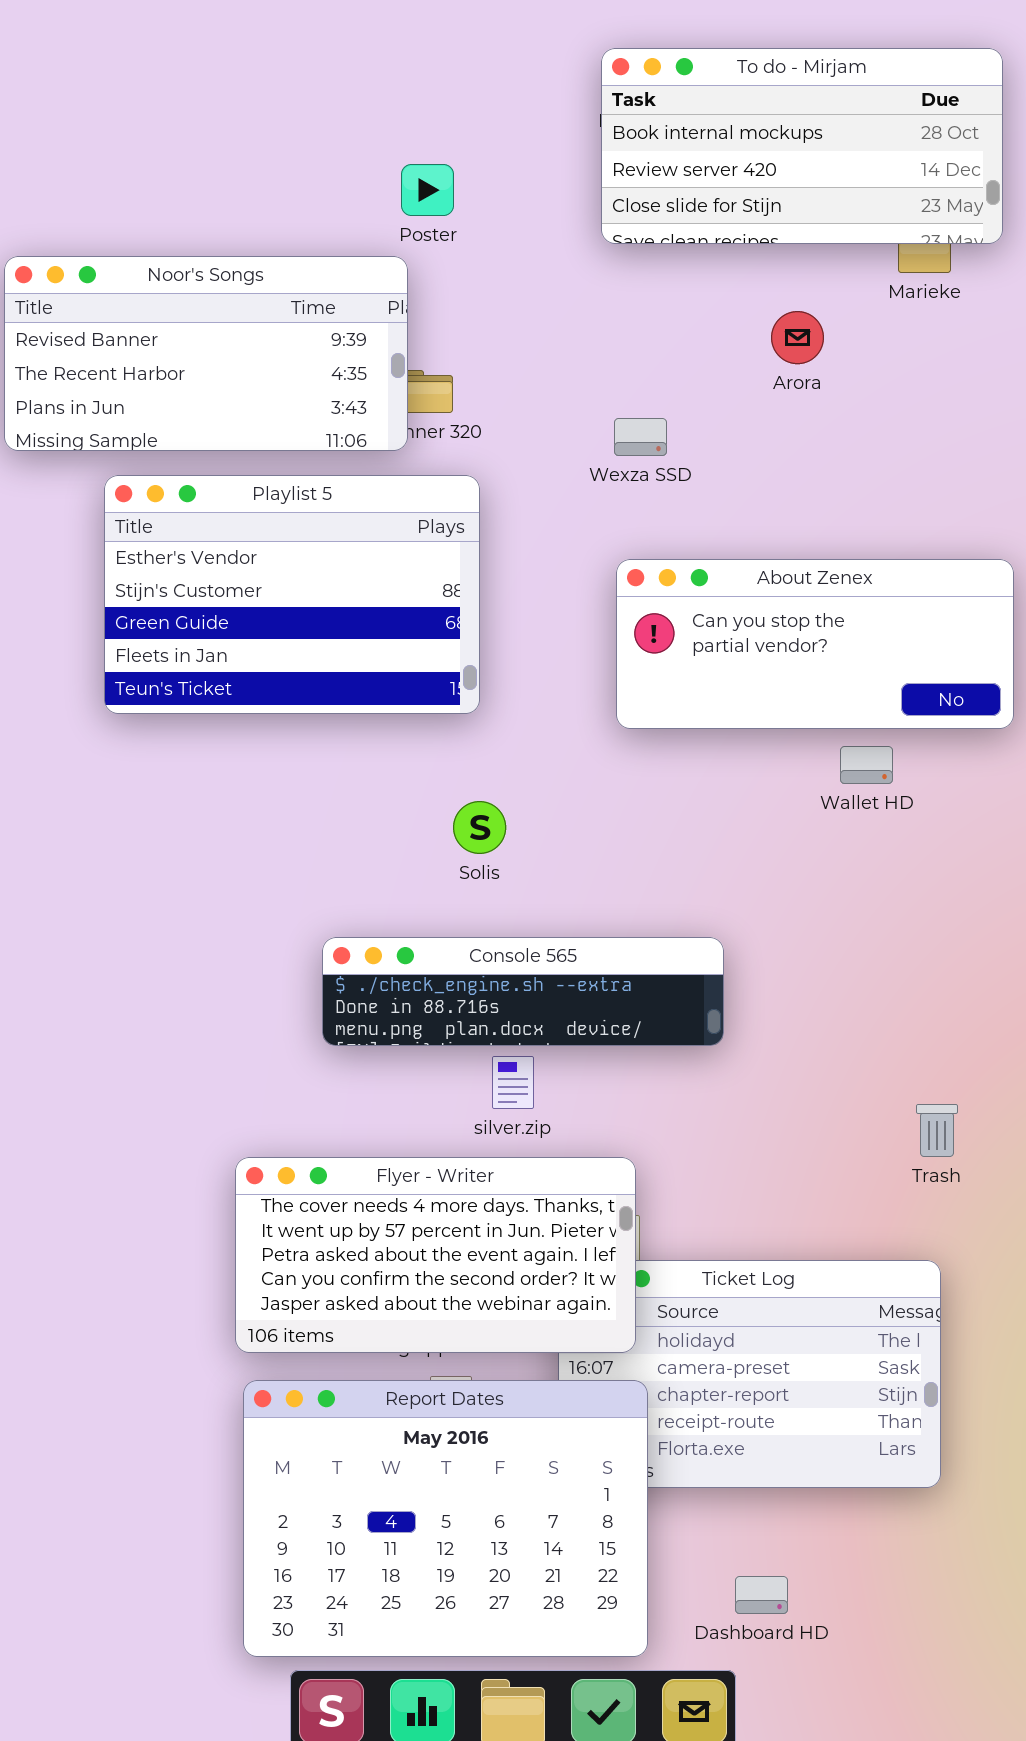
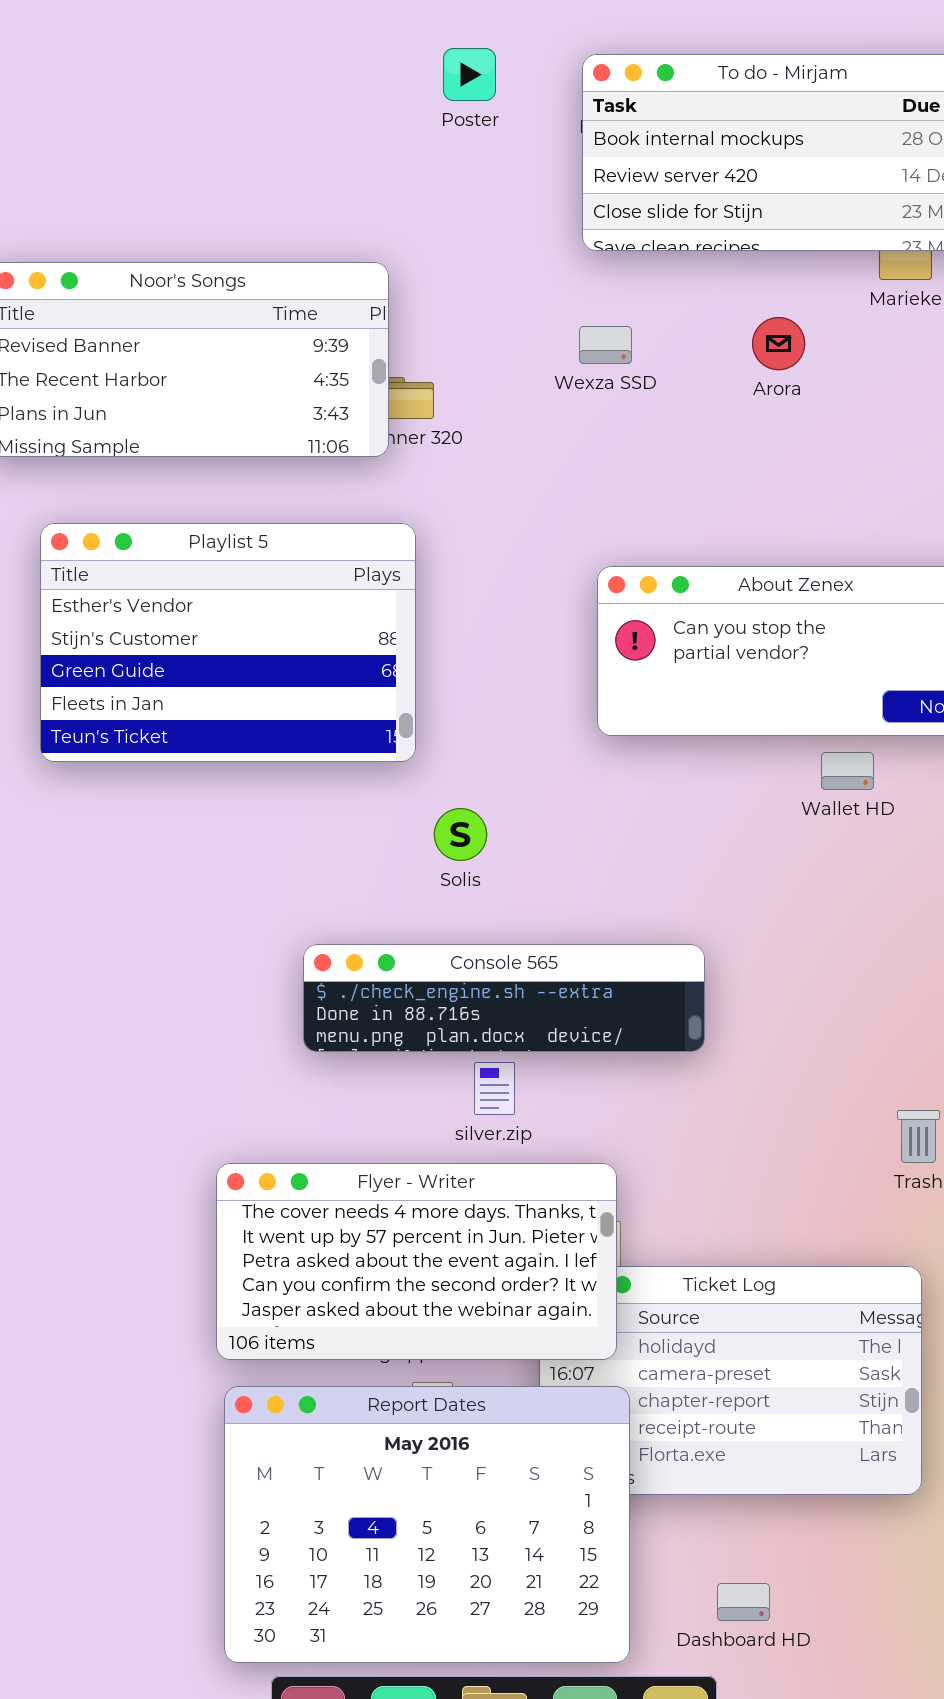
Poster: [401,164,454,216] -> [443,48,496,101], moved
Wexza SSD: [614,418,667,456] -> [579,326,632,364], moved
Playlist 5: [104,475,480,714] -> [40,523,416,762], moved

